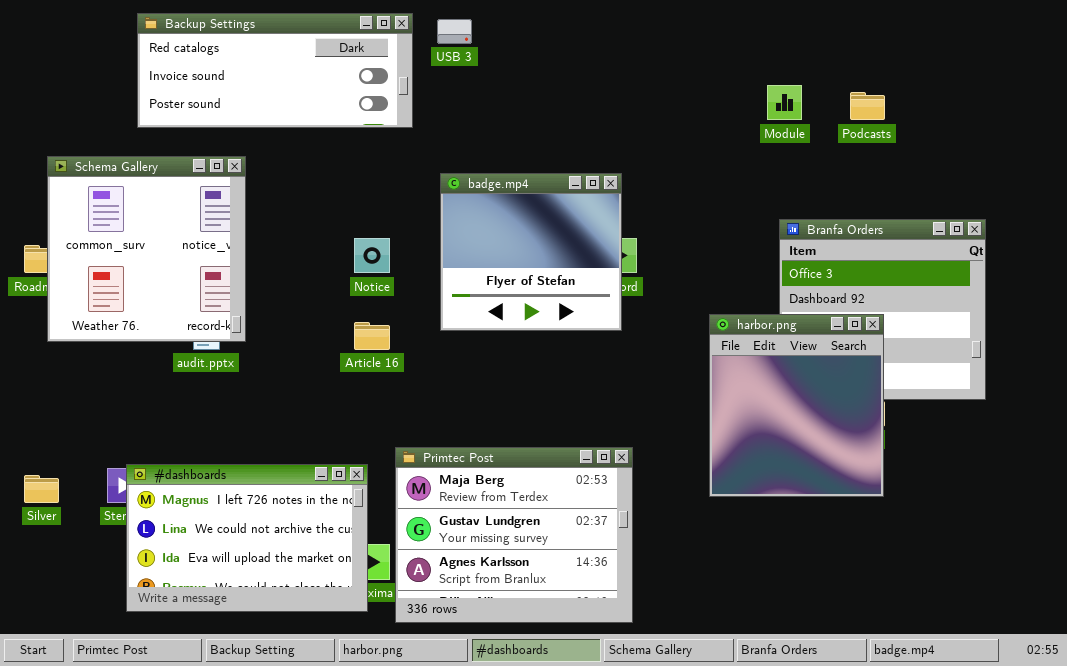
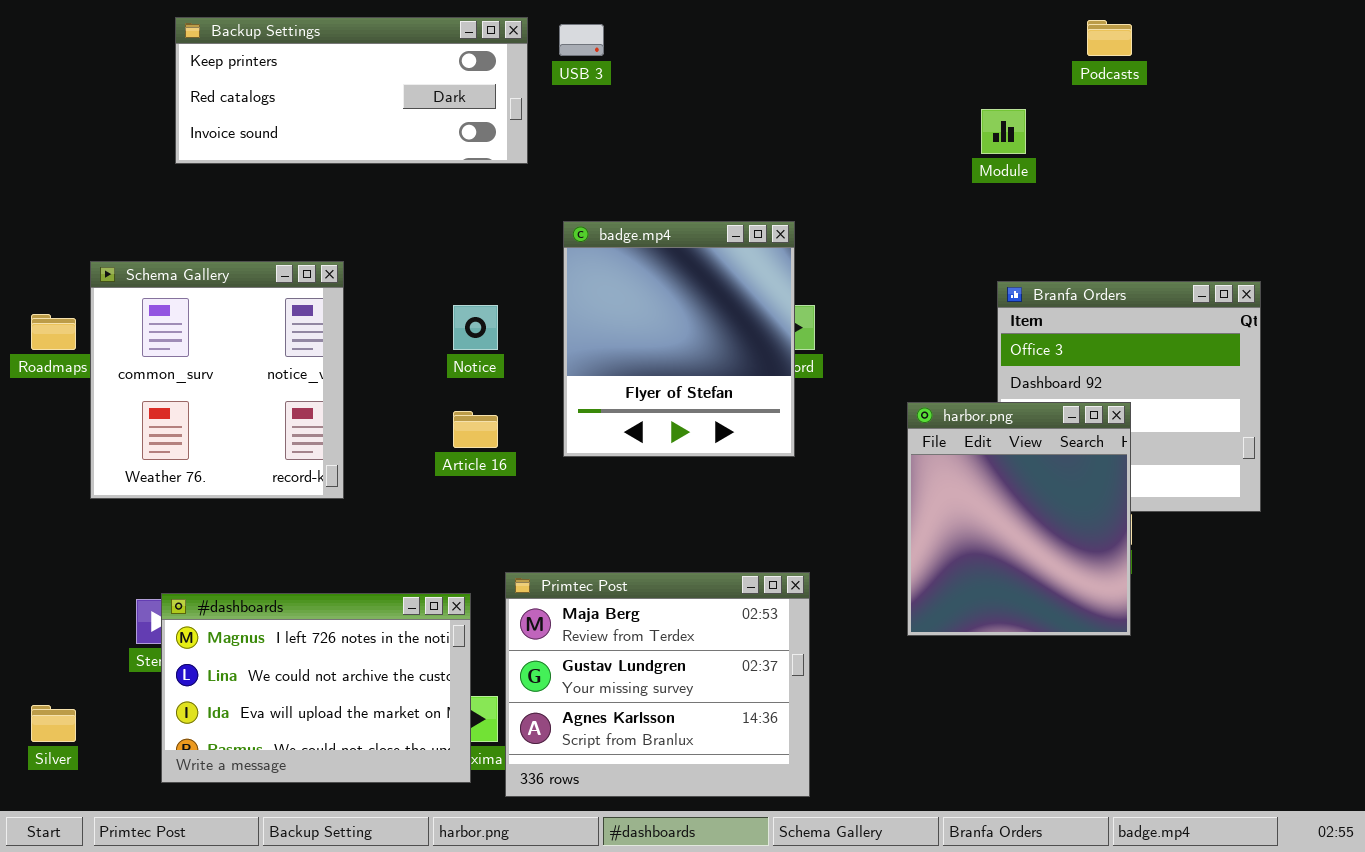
Backup Settings: [137,13,413,128] -> [175,17,528,164], scrolled up 1 row
Podcasts: [850,92,885,120] -> [1087,20,1132,56], moved
Schema Gallery: [47,156,246,342] -> [90,261,344,499], moved
badge.mp4: [440,173,622,331] -> [563,221,795,457], resized
Silver: [24,475,59,503] -> [31,705,76,742], moved

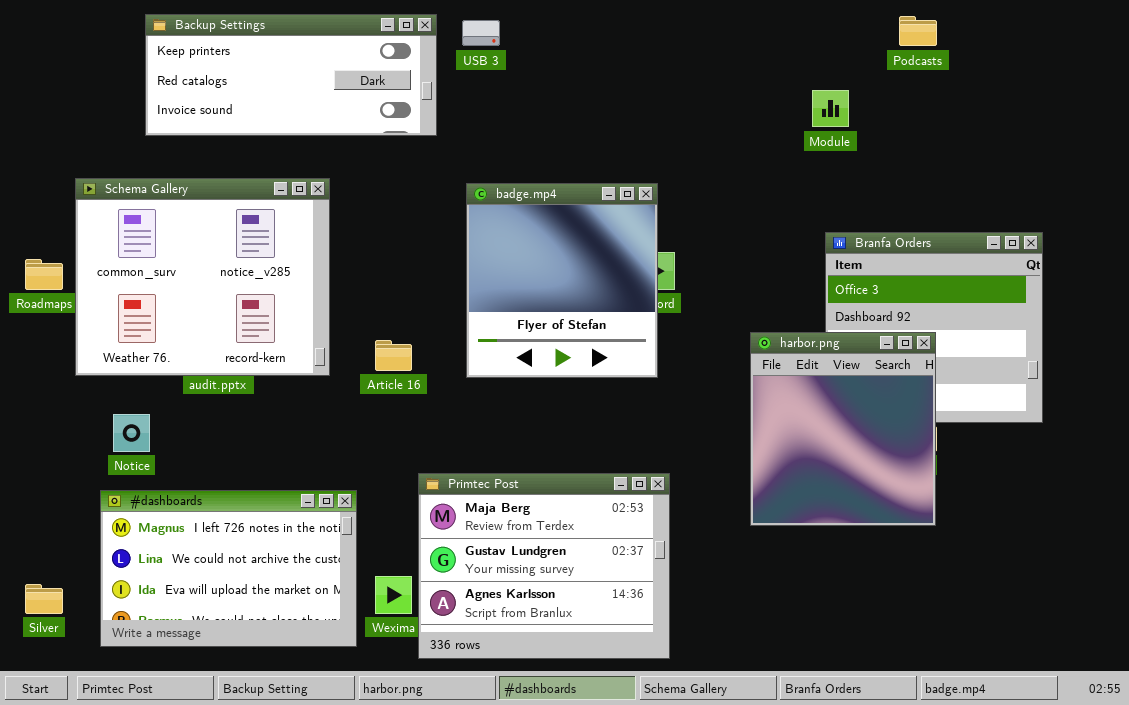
Schema Gallery: [90,261,344,499] -> [75,178,330,376], moved, resized
Notice: [453,305,498,350] -> [113,414,150,452], moved
#dashboards: [161,593,471,783] -> [100,490,357,647], moved

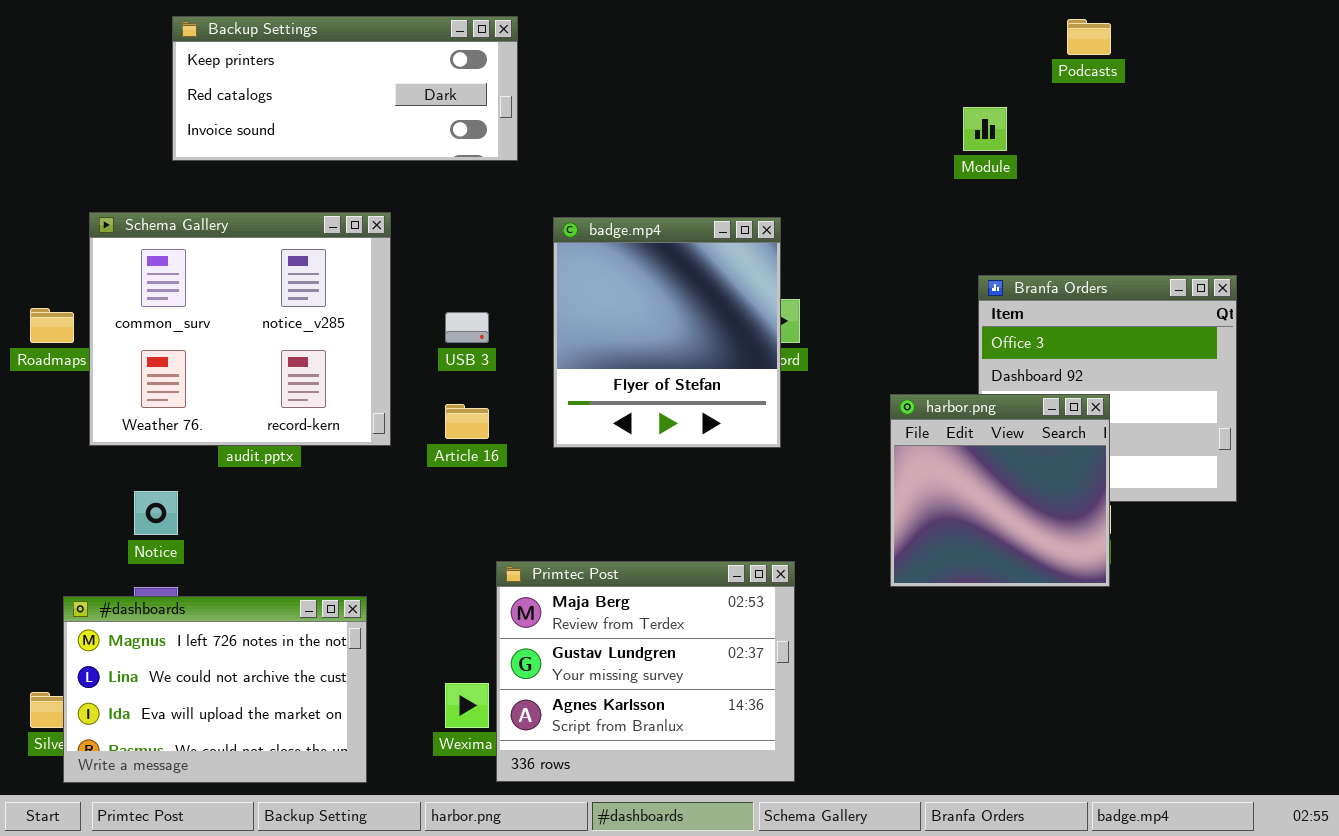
USB 3: [462,20,500,46] -> [445,312,489,343], moved
harbor.png: [750,332,936,526] -> [890,394,1110,587], resized
#dashboards: [100,490,357,647] -> [63,596,367,783], moved

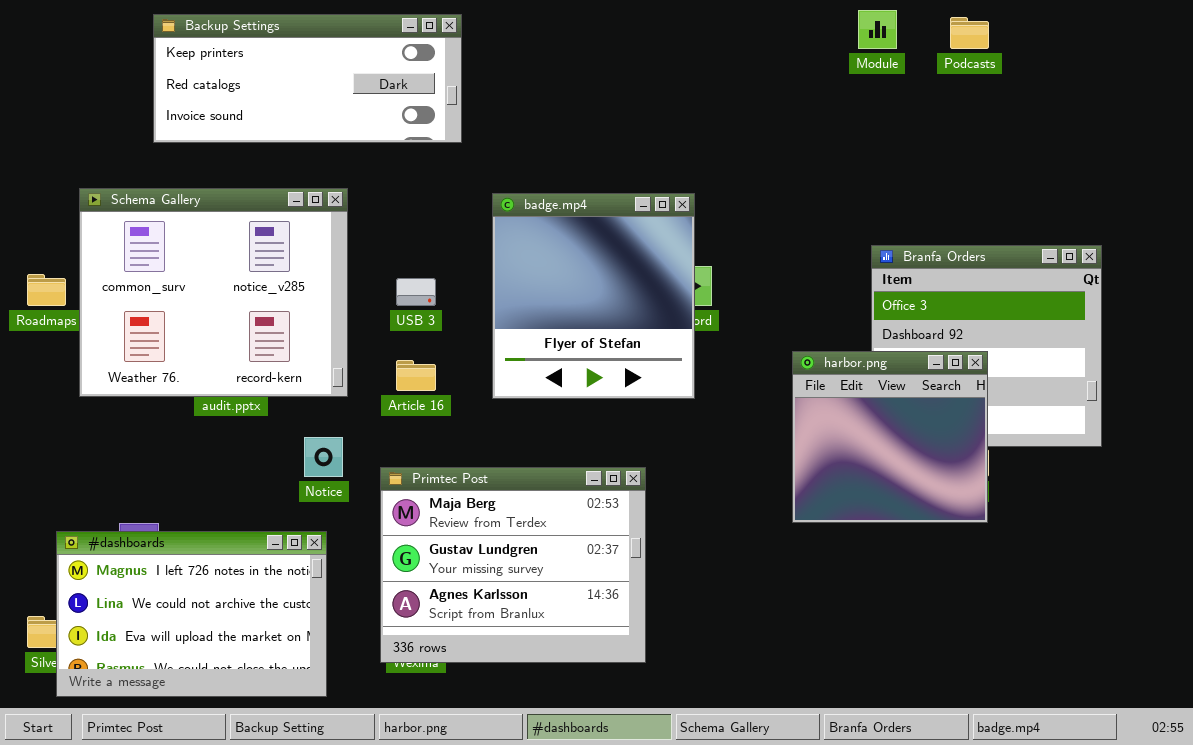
Module: [963,107,1007,151] -> [858,10,897,49], moved
Notice: [134,491,178,535] -> [304,437,343,477], moved
Primtec Post: [496,561,795,782] -> [380,467,646,663], moved

